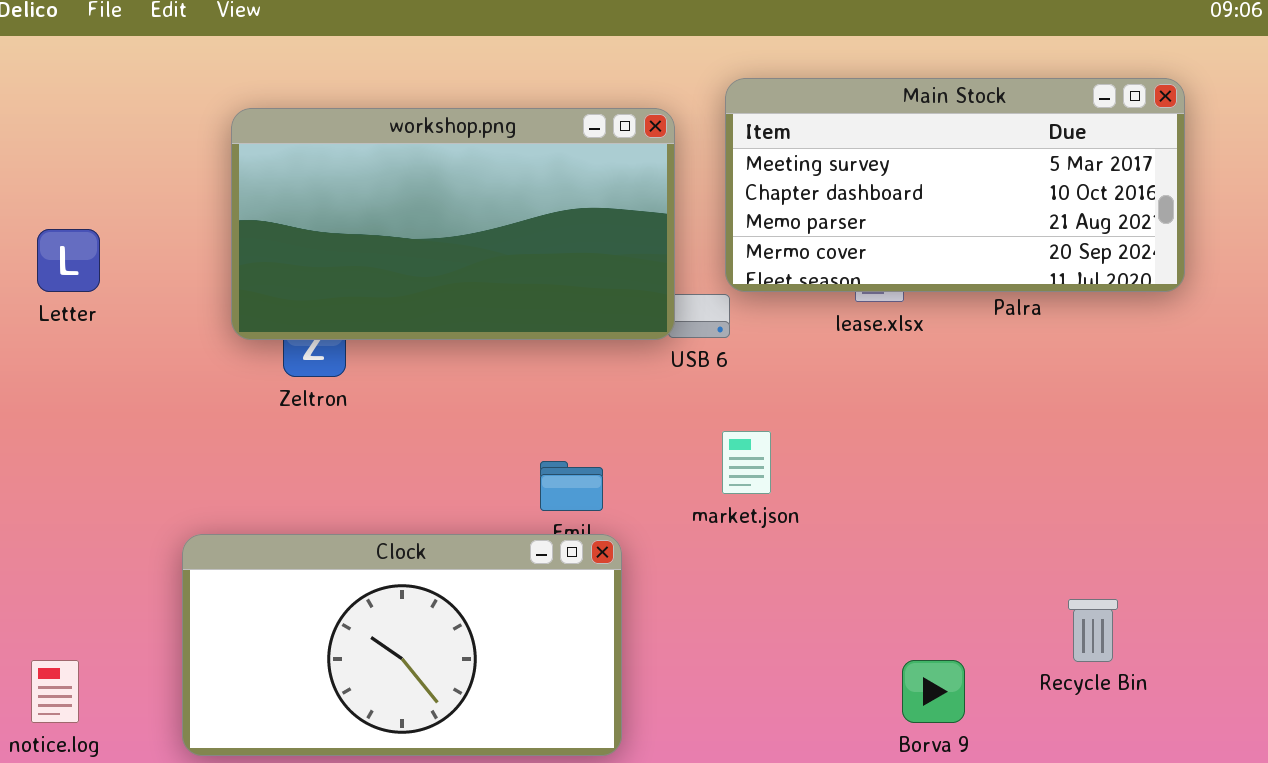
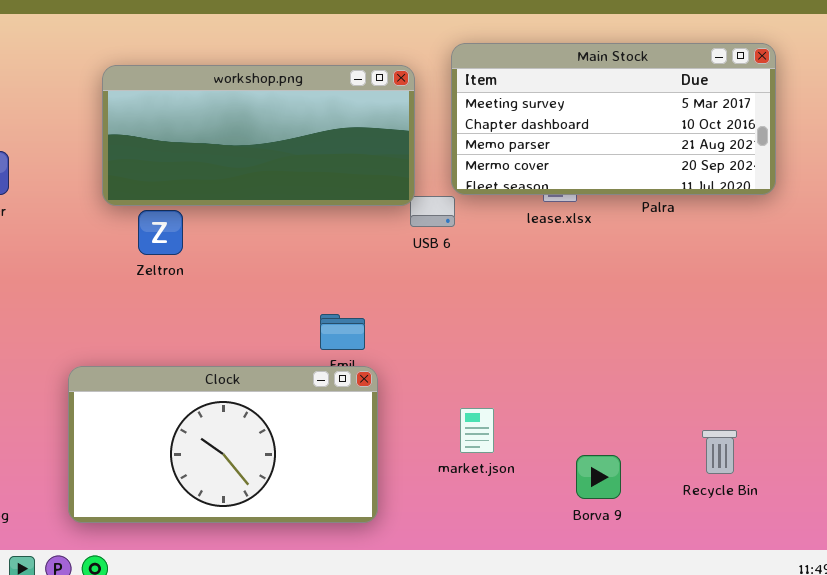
workshop.png: [231,108,675,340] -> [102,65,415,206], resized
market.json: [722,431,771,494] -> [460,408,494,453], moved
Recycle Bin: [1068,599,1118,662] -> [702,430,737,474], moved

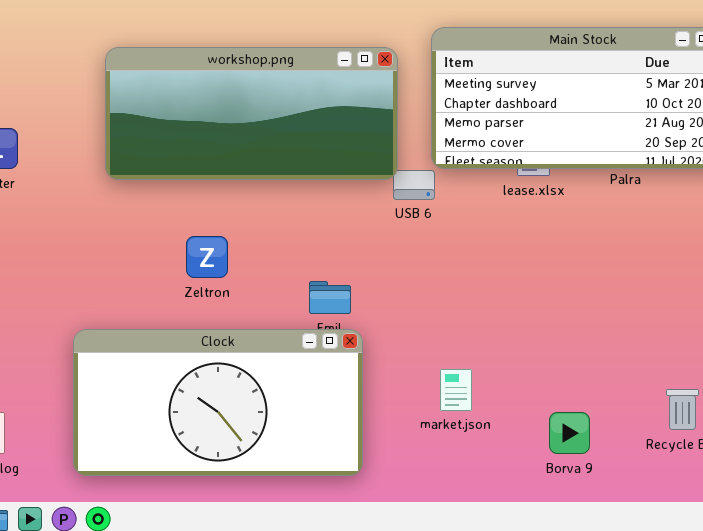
Zeltron: [138,210,183,255] -> [186,236,228,278], moved

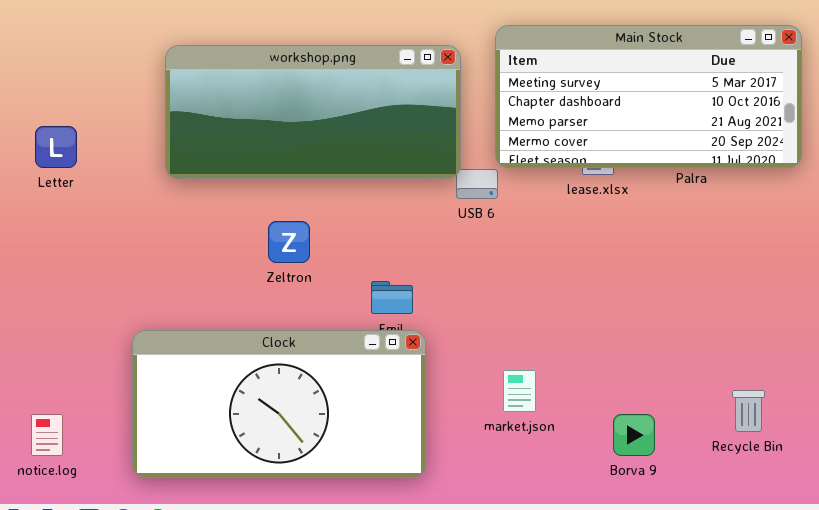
Zeltron: [186,236,228,278] -> [268,221,310,263], moved

